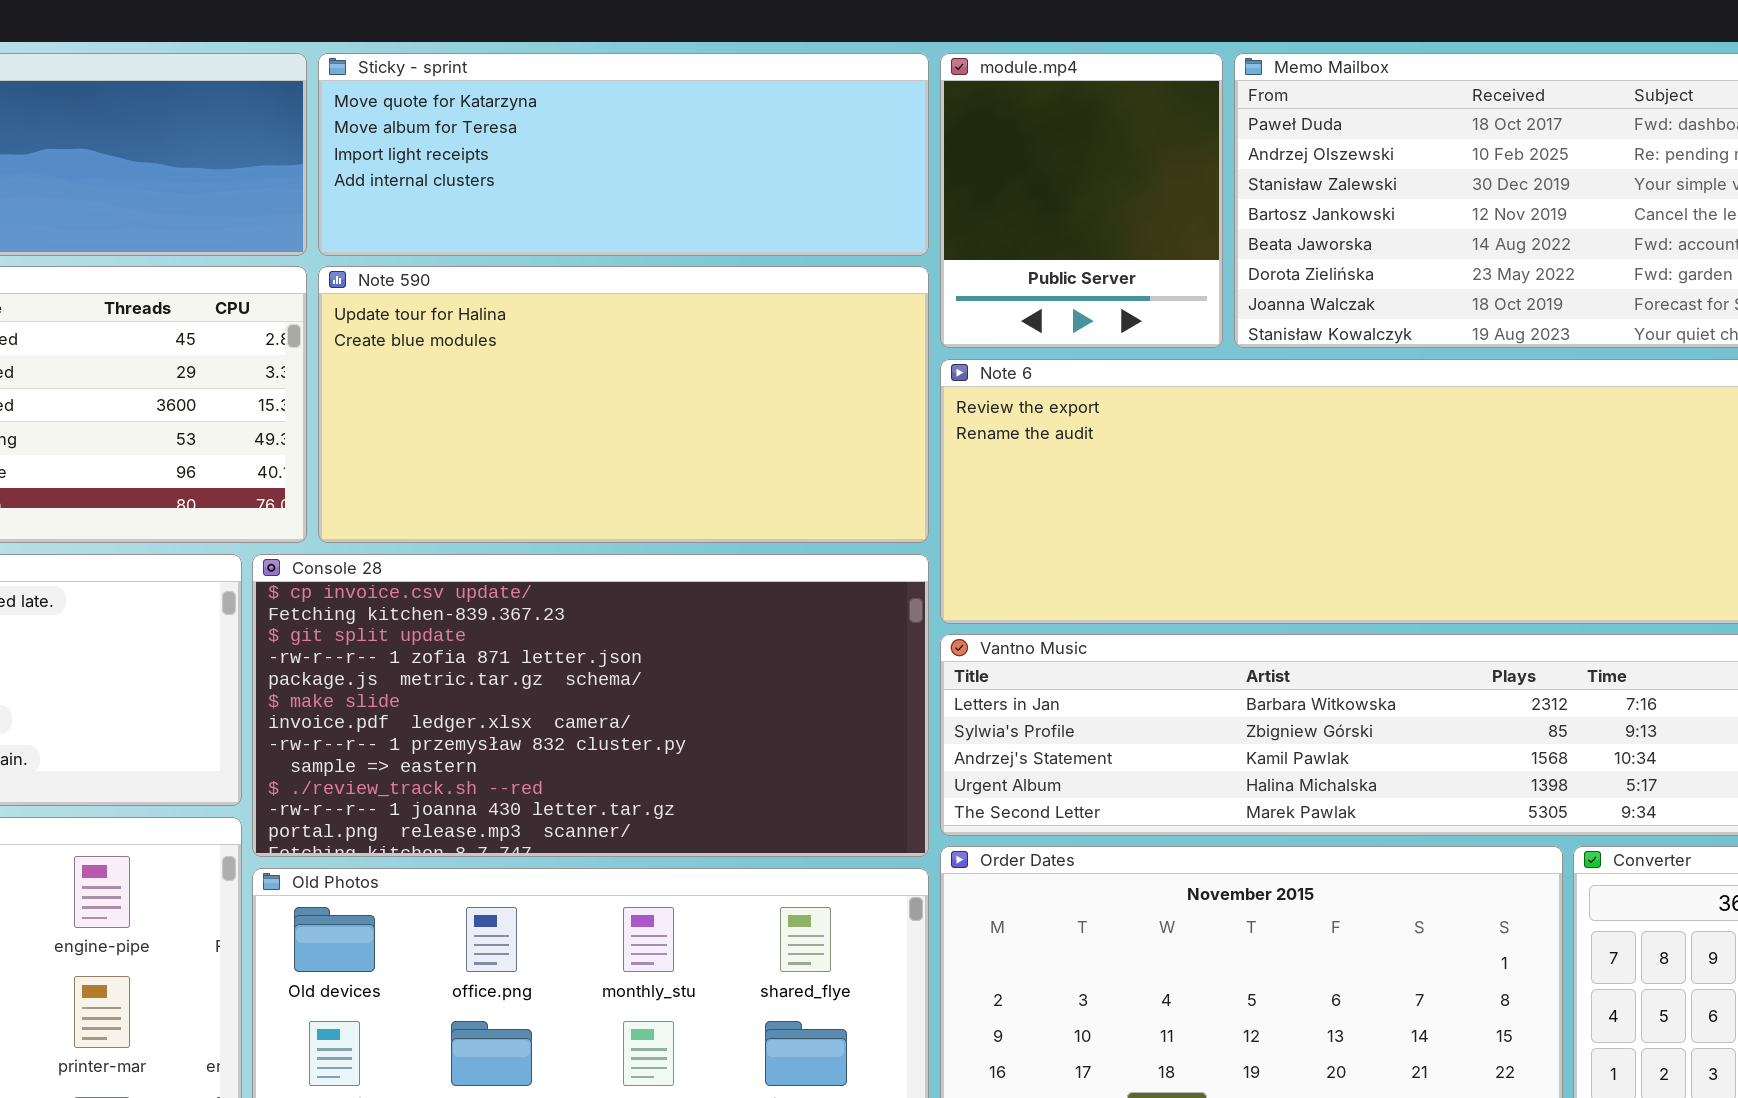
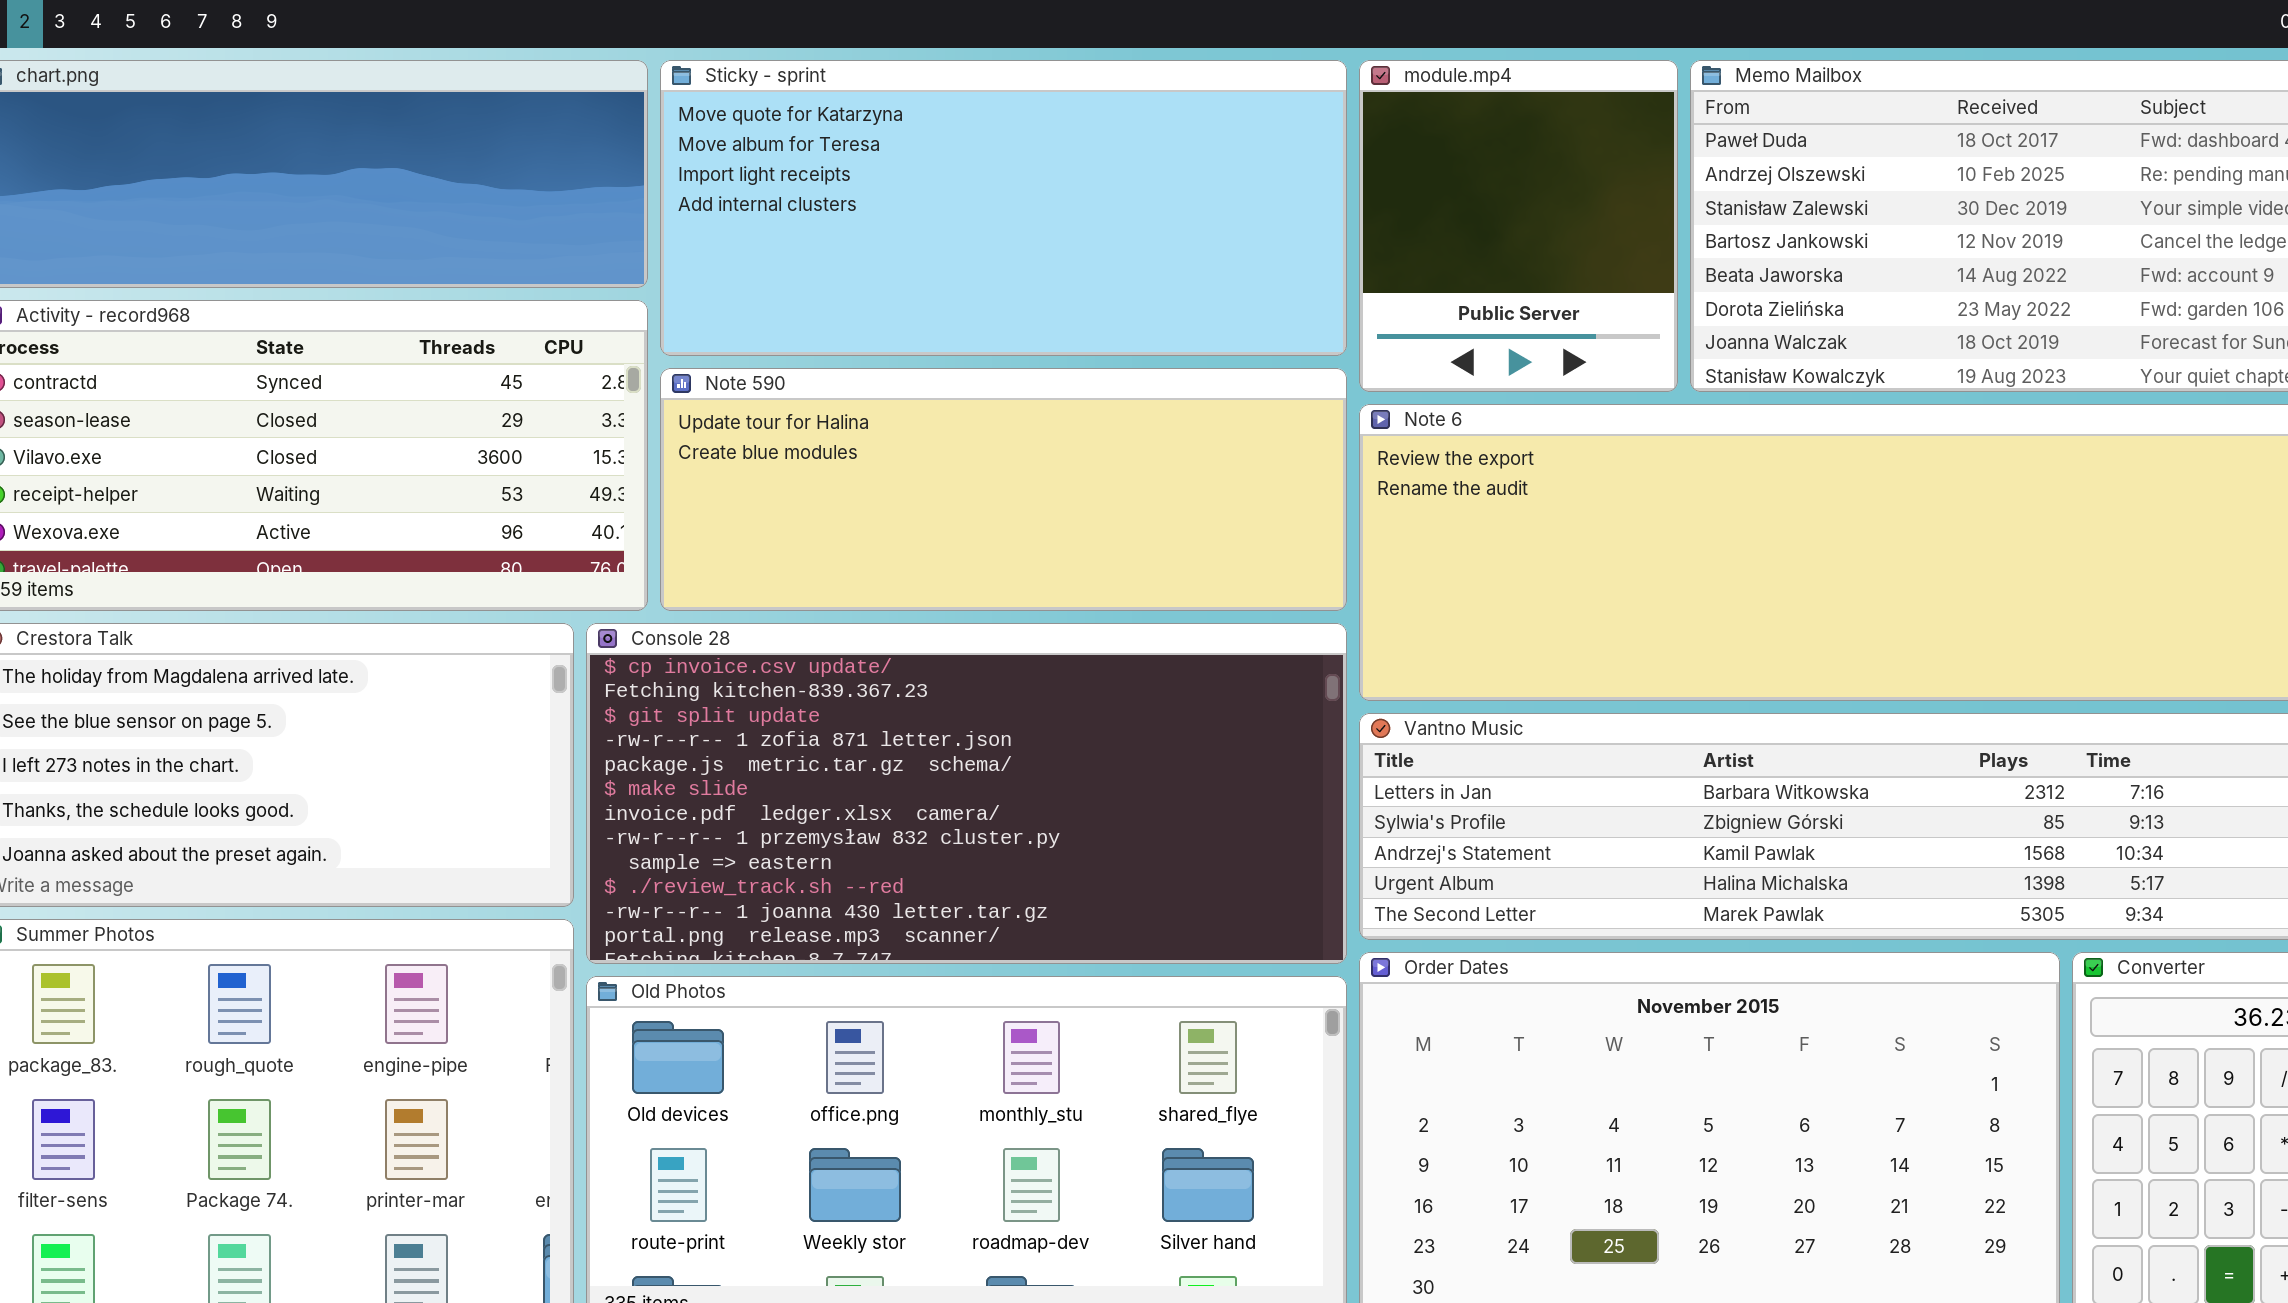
Sticky - sprint: [318,53,929,256] -> [660,60,1347,356], resized
Note 590: [318,266,929,543] -> [660,368,1347,611], resized

